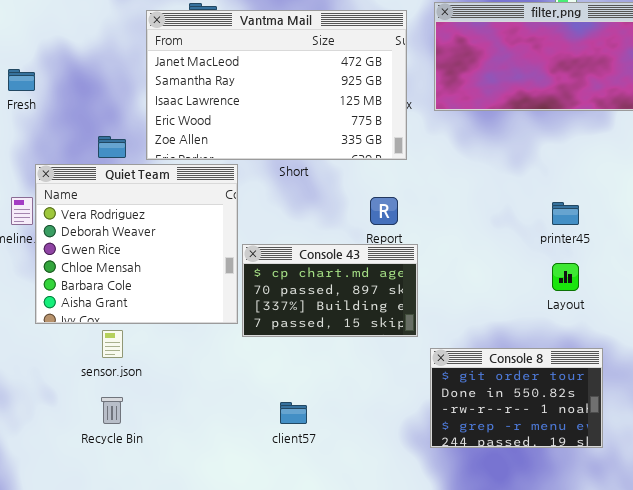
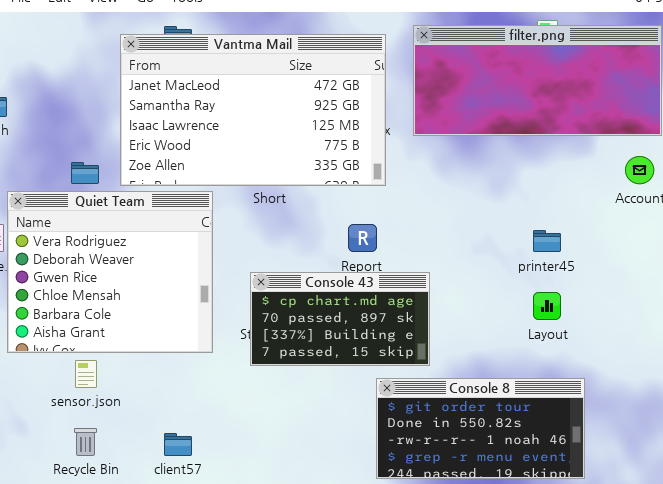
Console 43: [242,244,418,337] -> [250,272,430,366], moved
Console 8: [430,348,603,448] -> [376,378,585,479], resized
client57: [280,402,307,424] -> [164,433,192,456], moved

